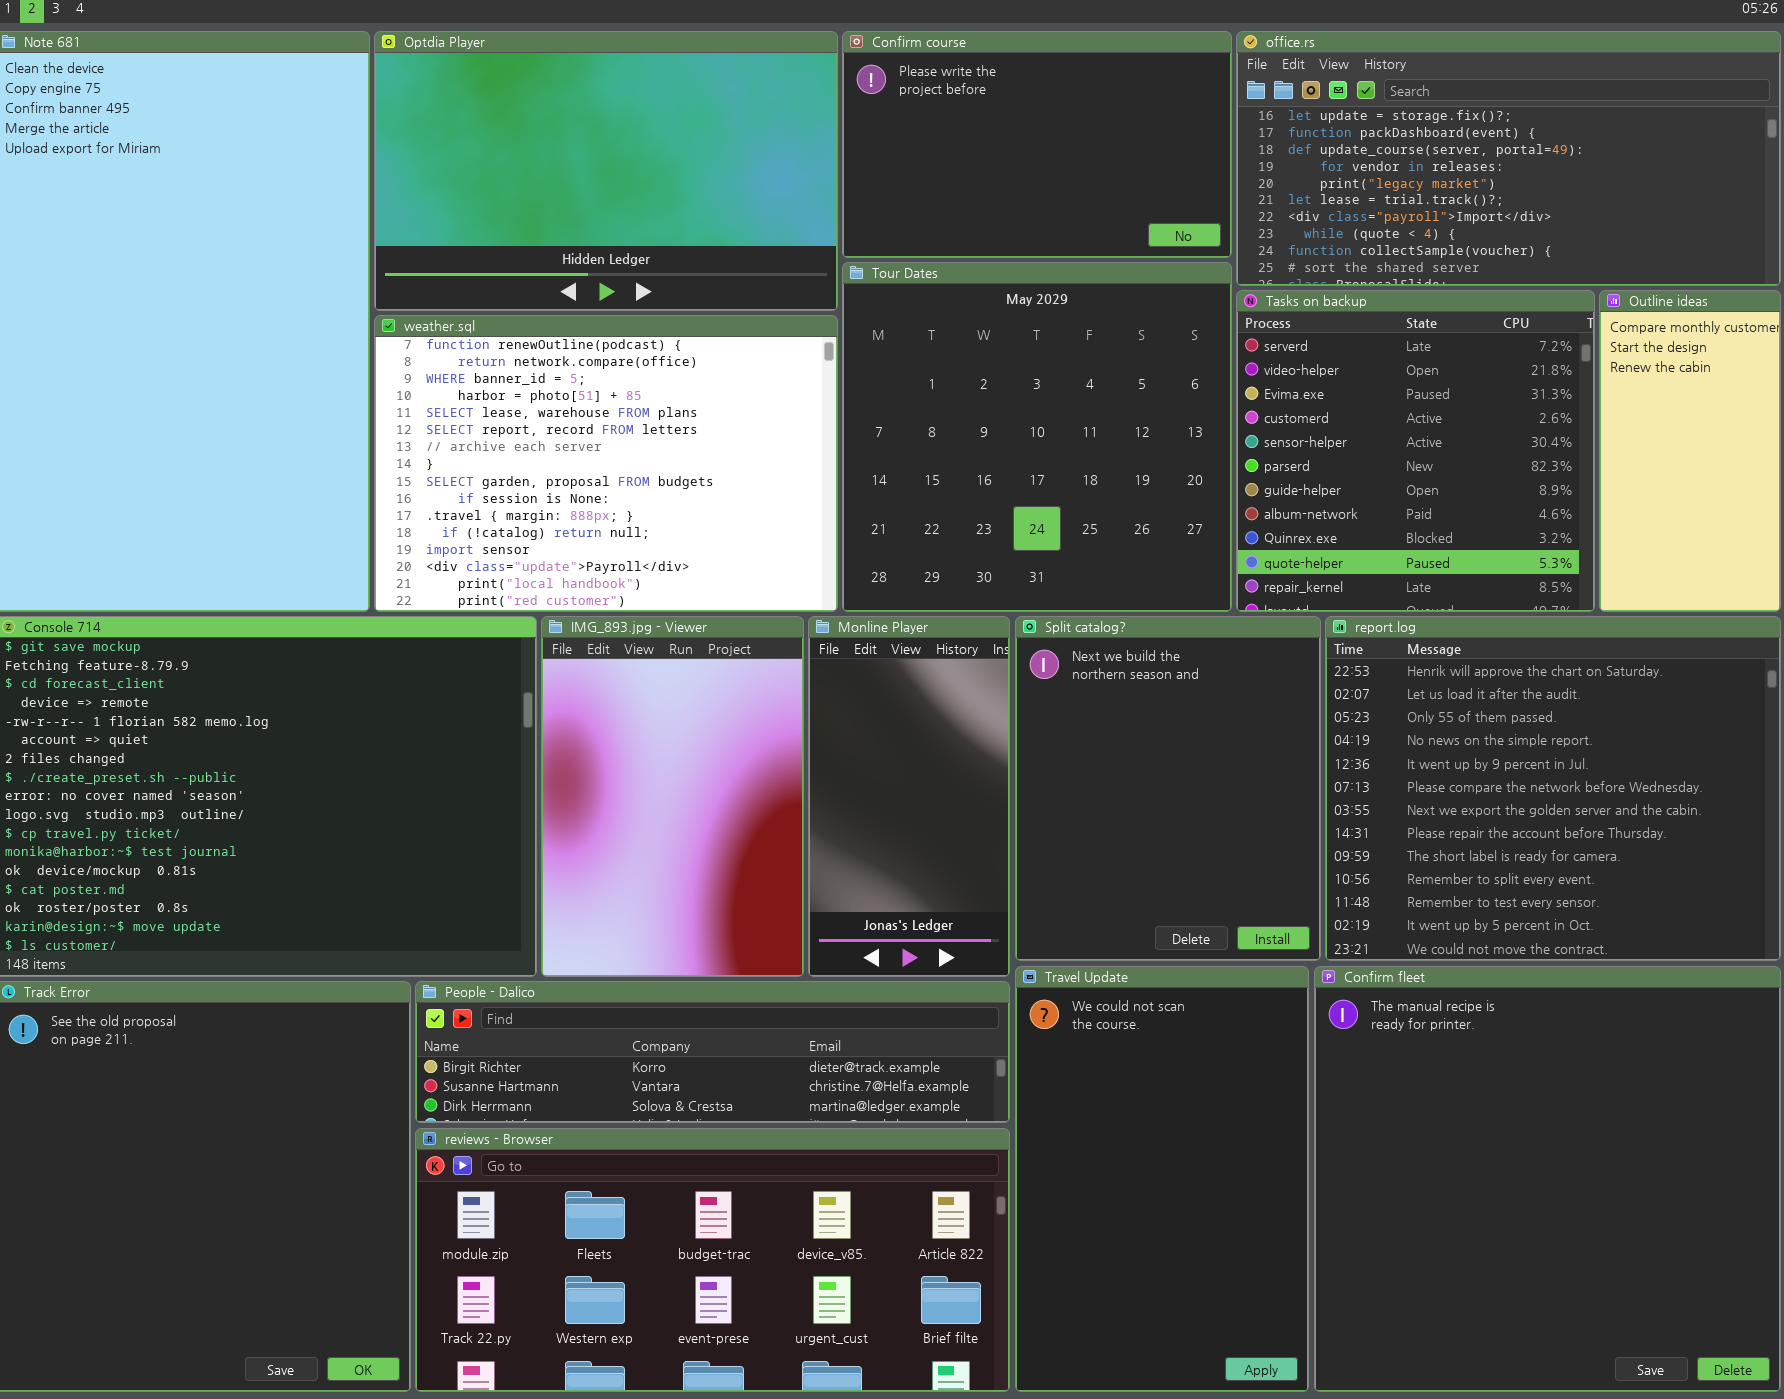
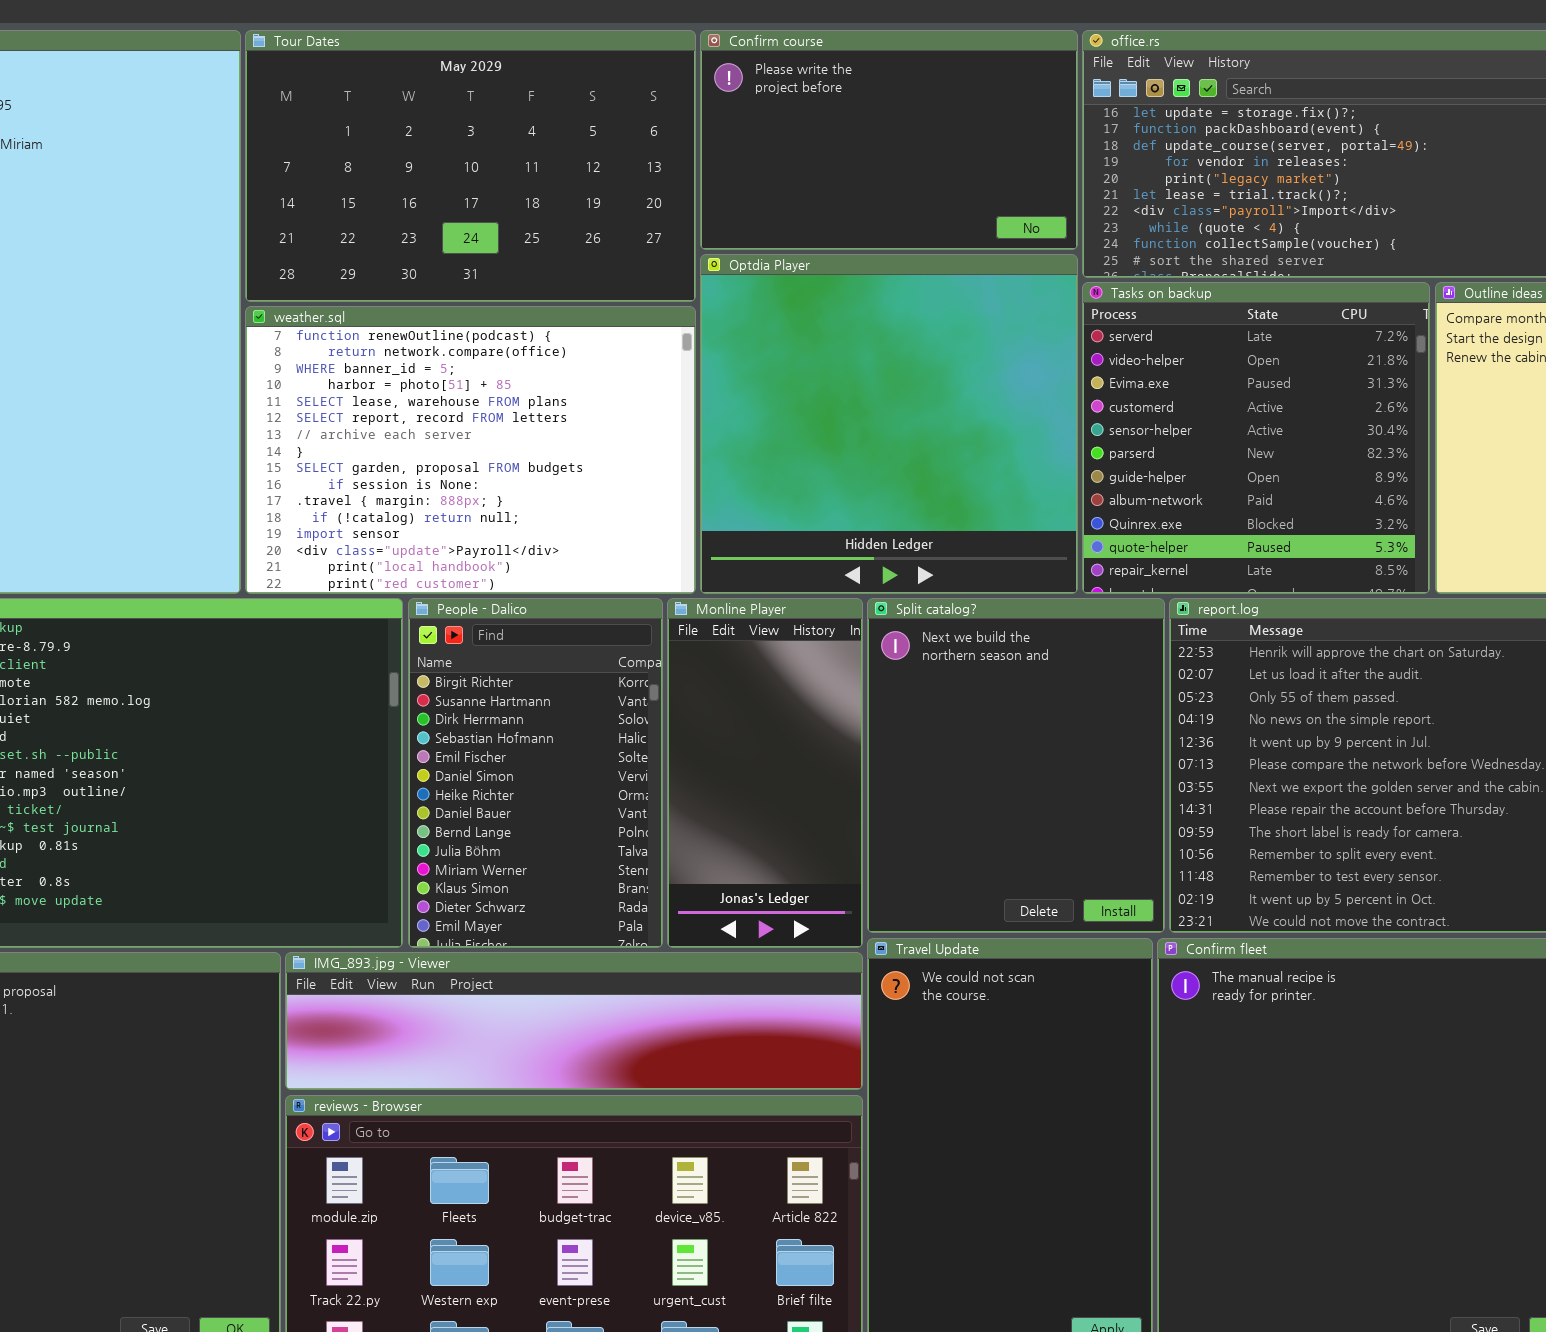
Optdia Player: [374,31,838,311] -> [700,254,1078,594], moved, resized
Tour Dates: [842,262,1232,612] -> [245,30,696,302], moved, resized
IMG_893.jpg - Viewer: [541,616,804,977] -> [285,952,863,1090], moved, resized
People - Dalico: [415,981,1010,1123] -> [408,598,663,948], moved, resized

